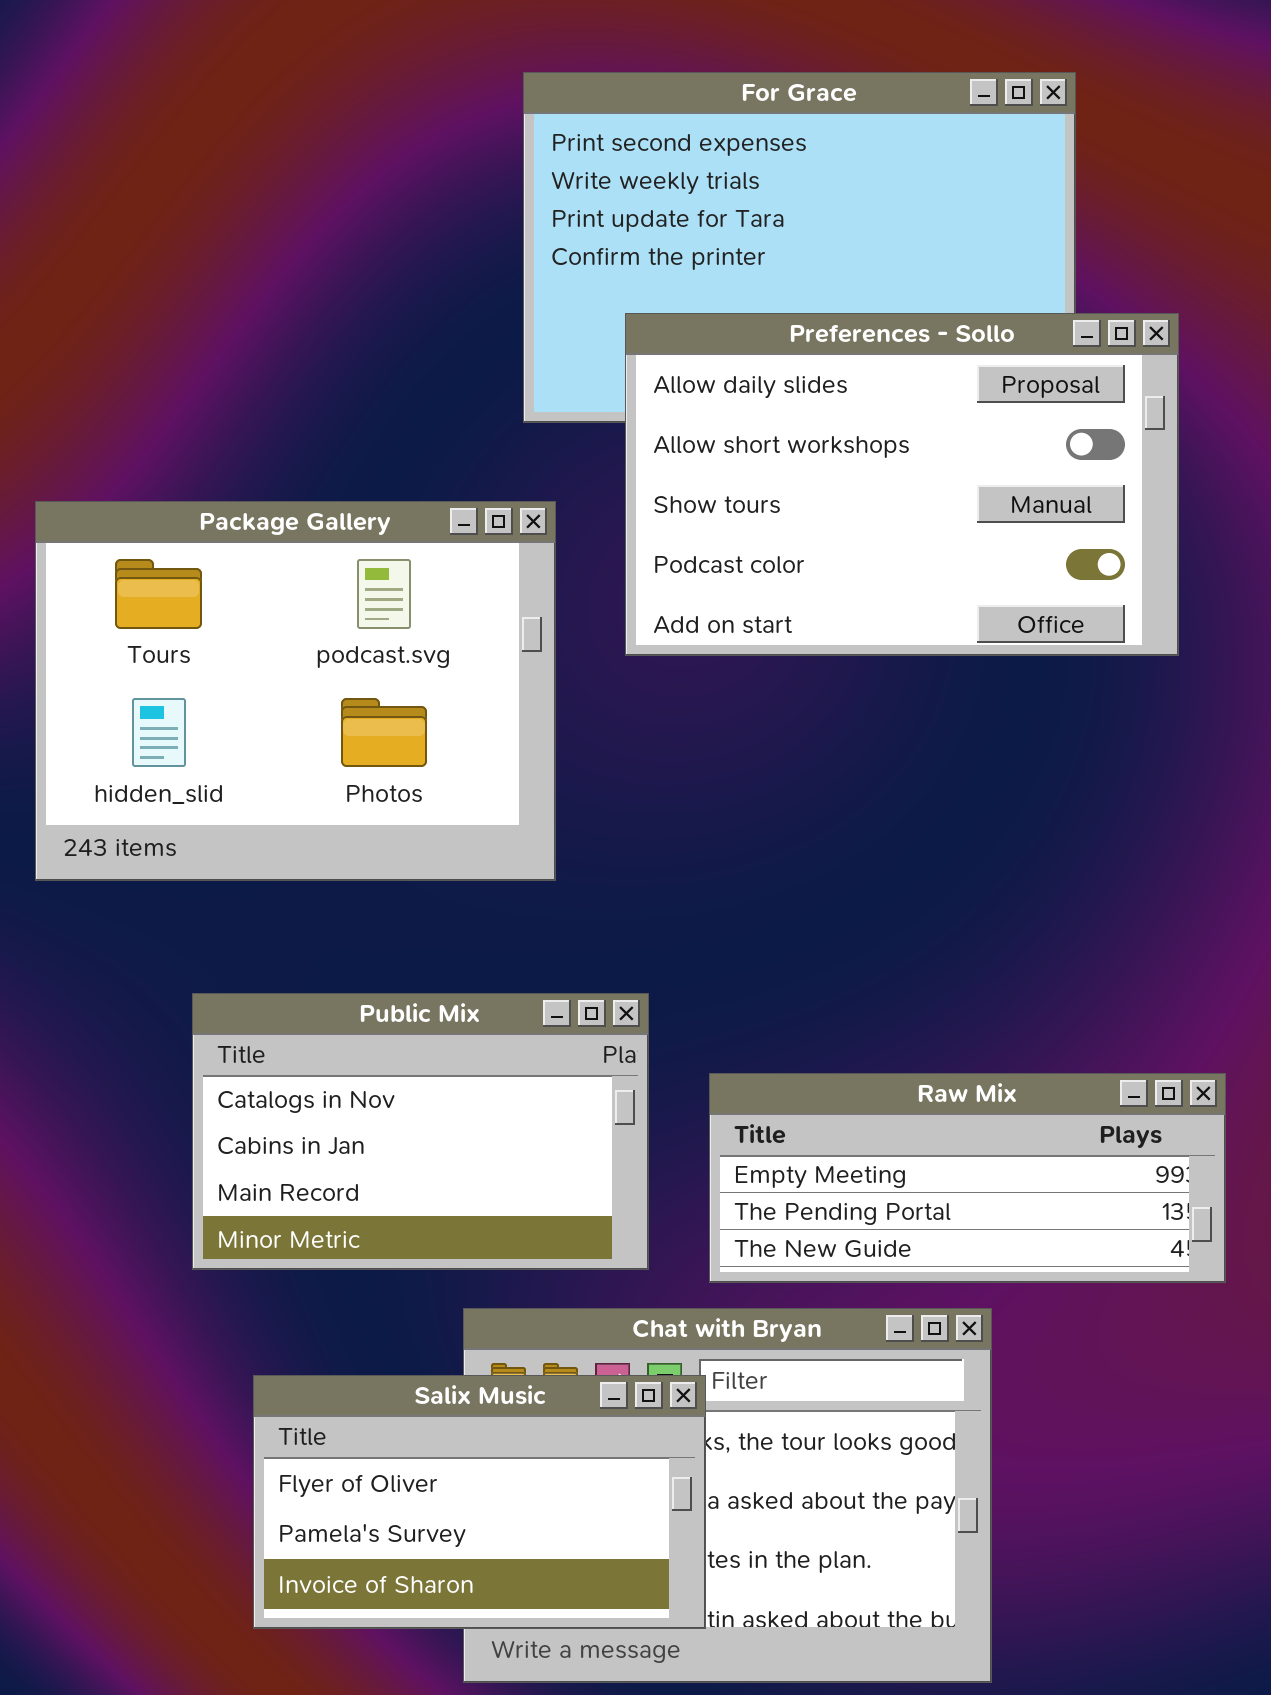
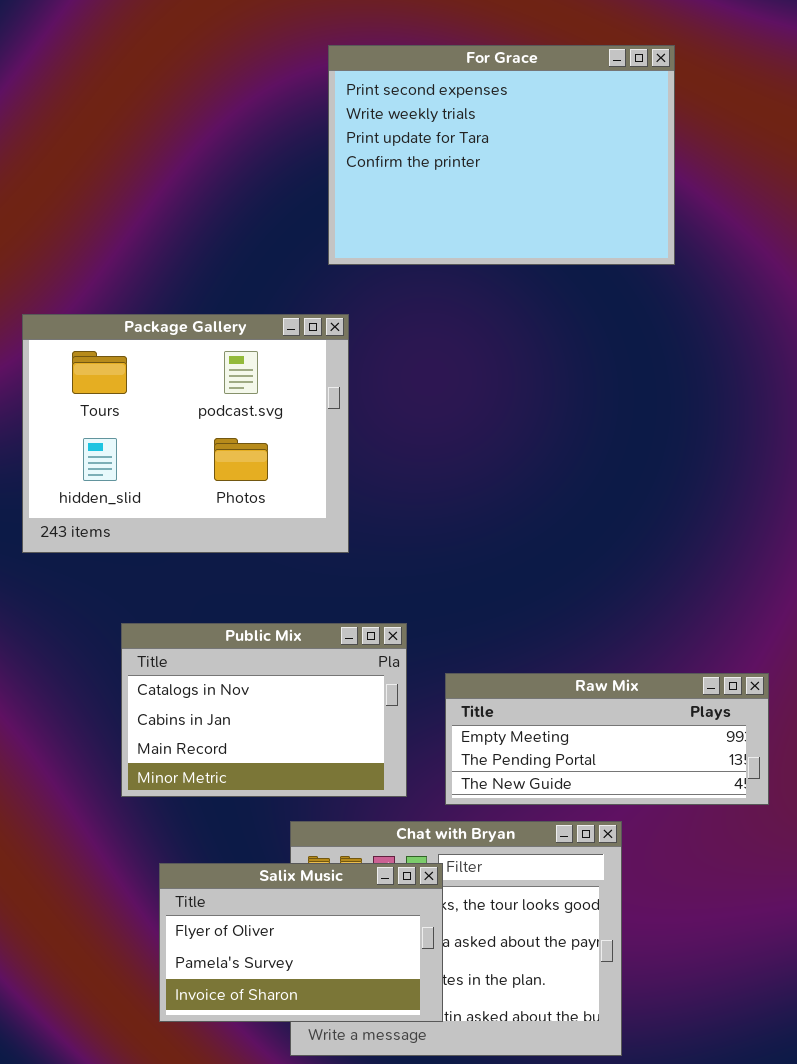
Preferences - Sollo: [625,313,1179,656] -> none, closed

